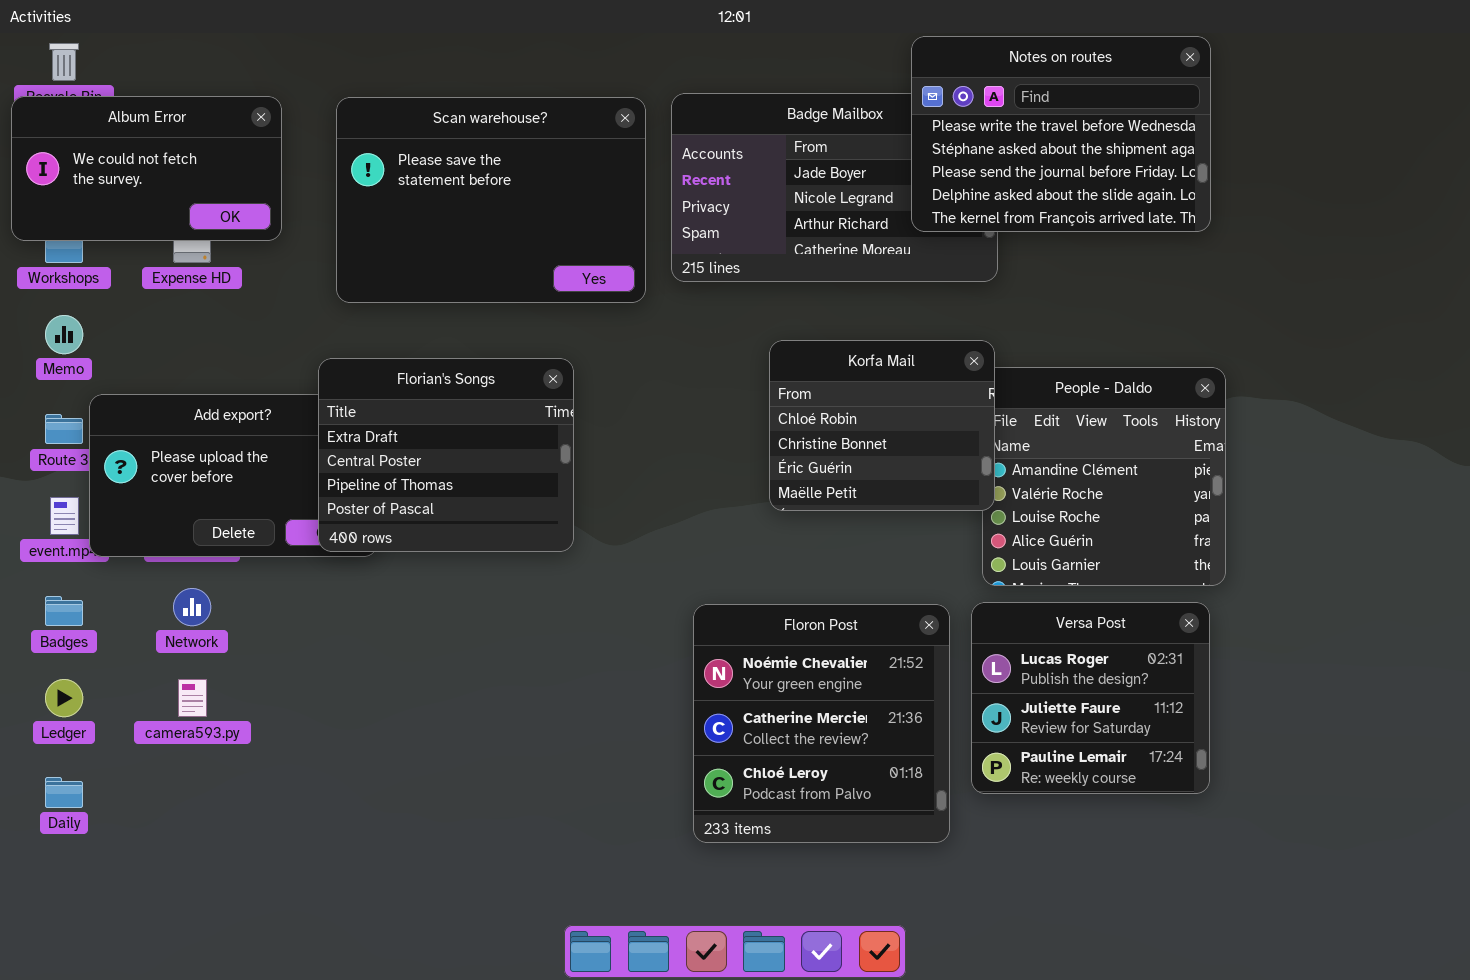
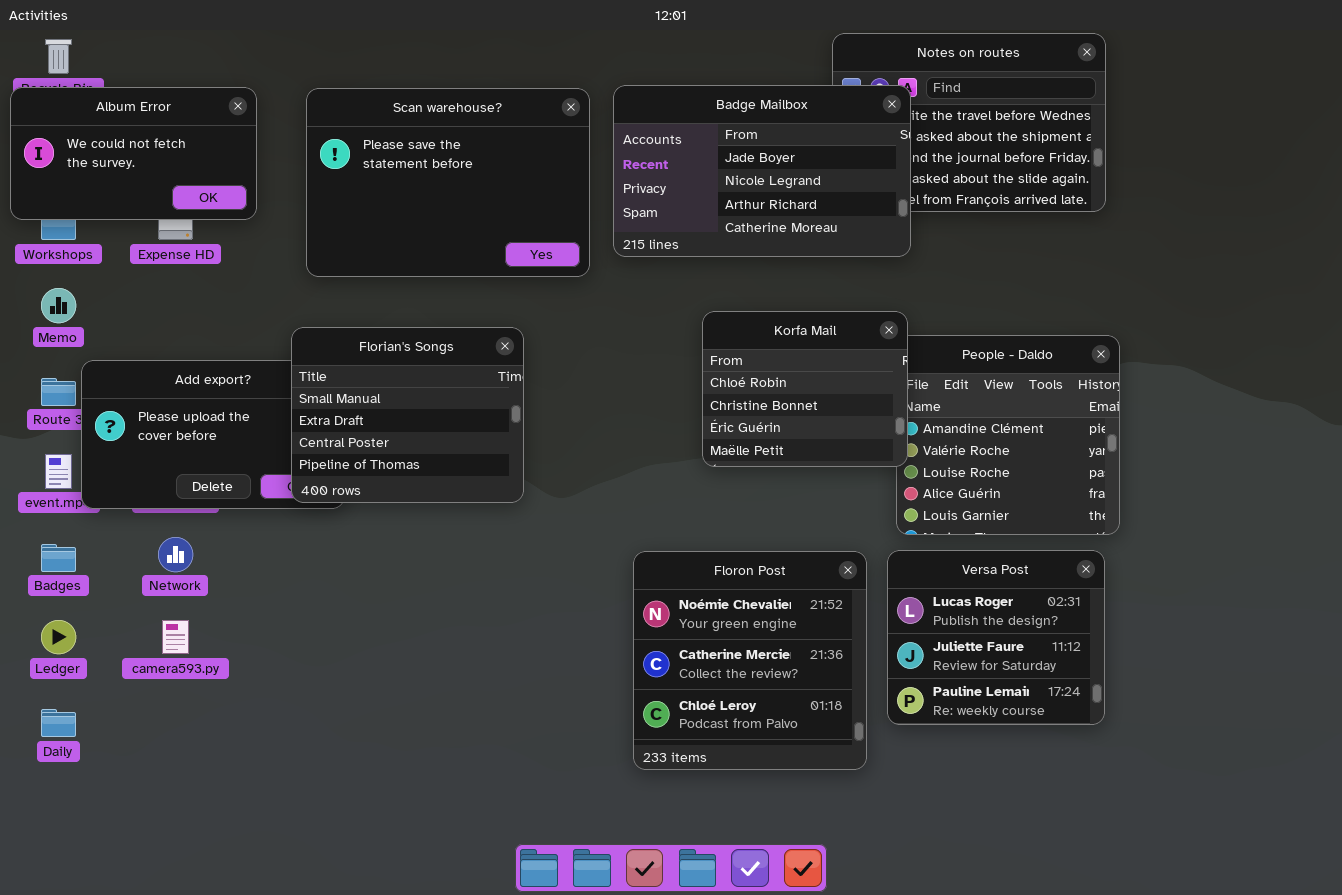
Badge Mailbox: [671,93,998,282] -> [613,85,911,257], raised
Florian's Songs: [318,358,574,552] -> [291,327,524,503], scrolled up 1 row

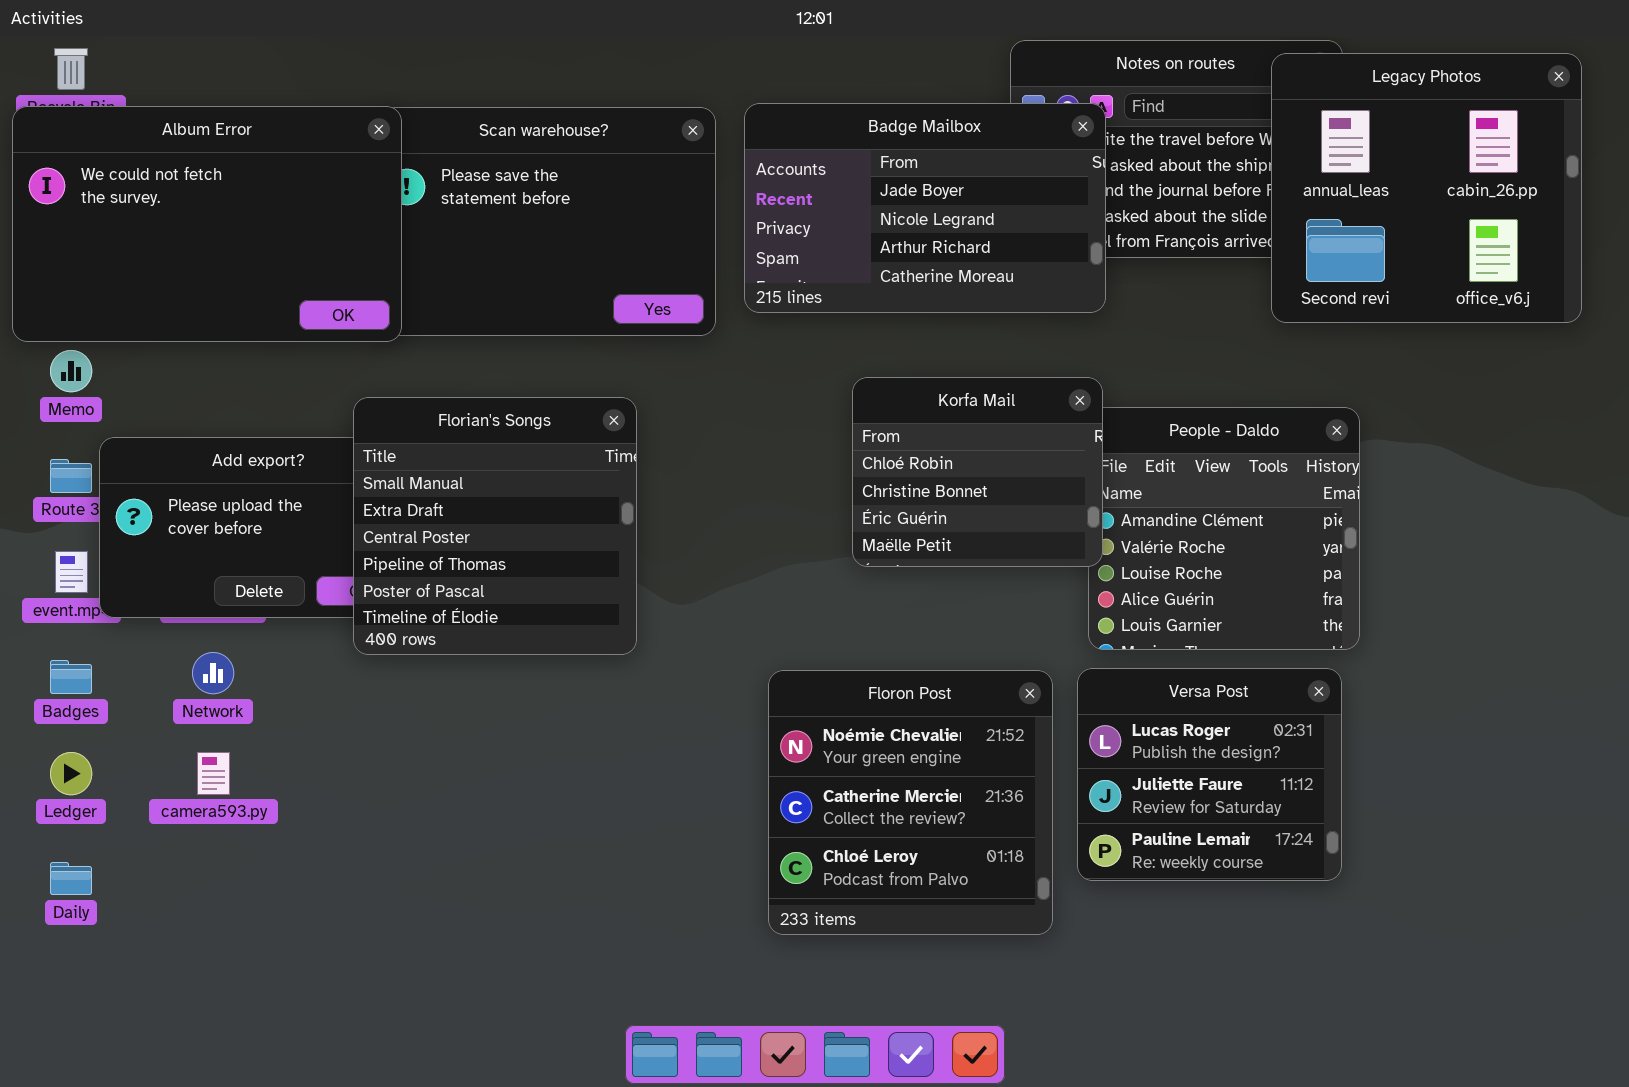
Legacy Photos: none -> [1271,53,1582,323], opened
Album Error: [10,87,257,220] -> [12,106,402,342], resized
Florian's Songs: [291,327,524,503] -> [353,397,637,655], resized

